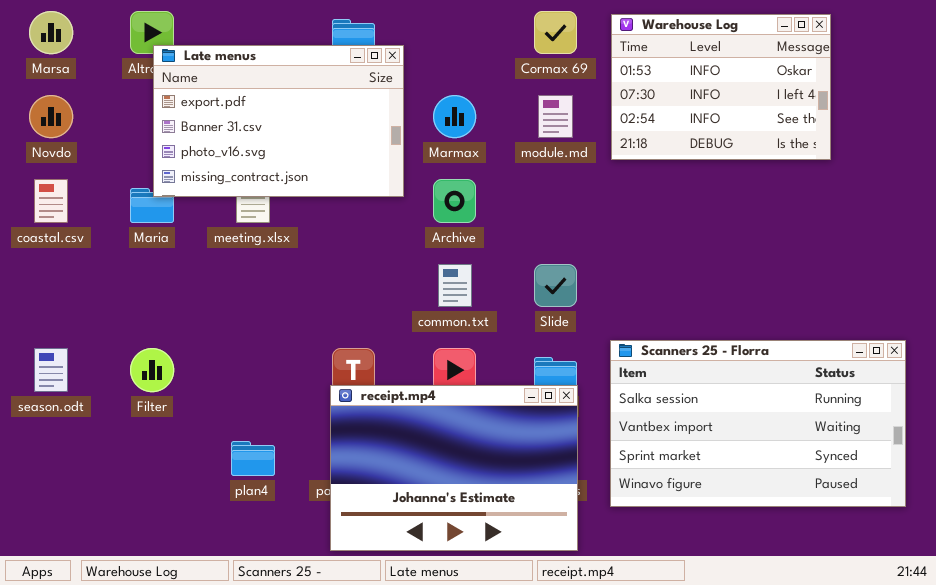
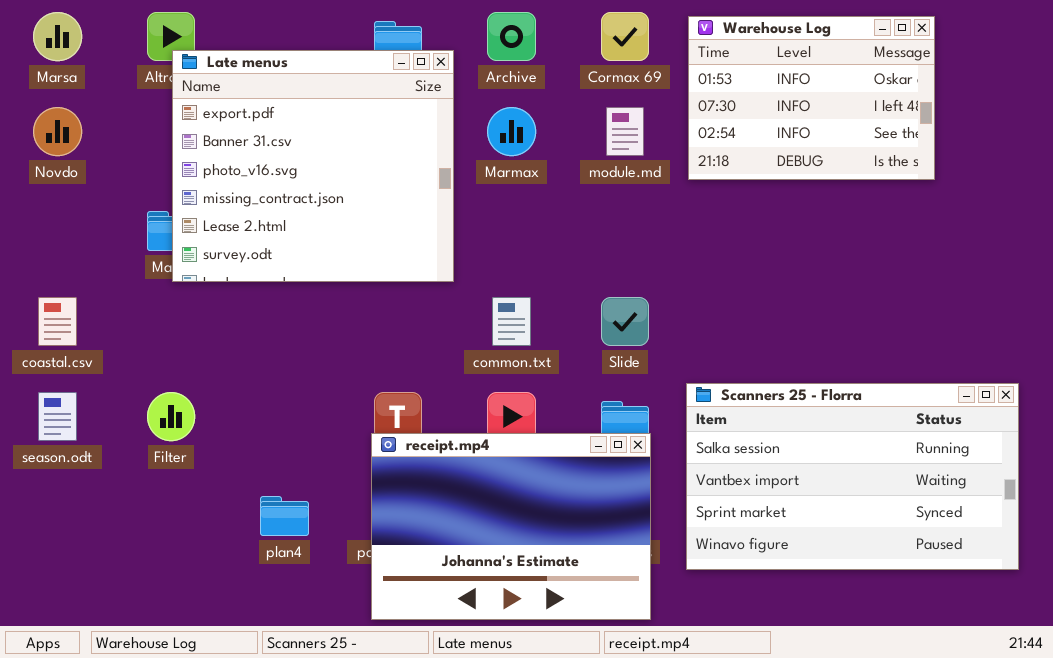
Late menus: [153,45,404,197] -> [172,50,454,282], resized
coastal.csv: [34,179,68,223] -> [38,297,77,346], moved
Archive: [433,179,476,223] -> [487,12,536,61], moved

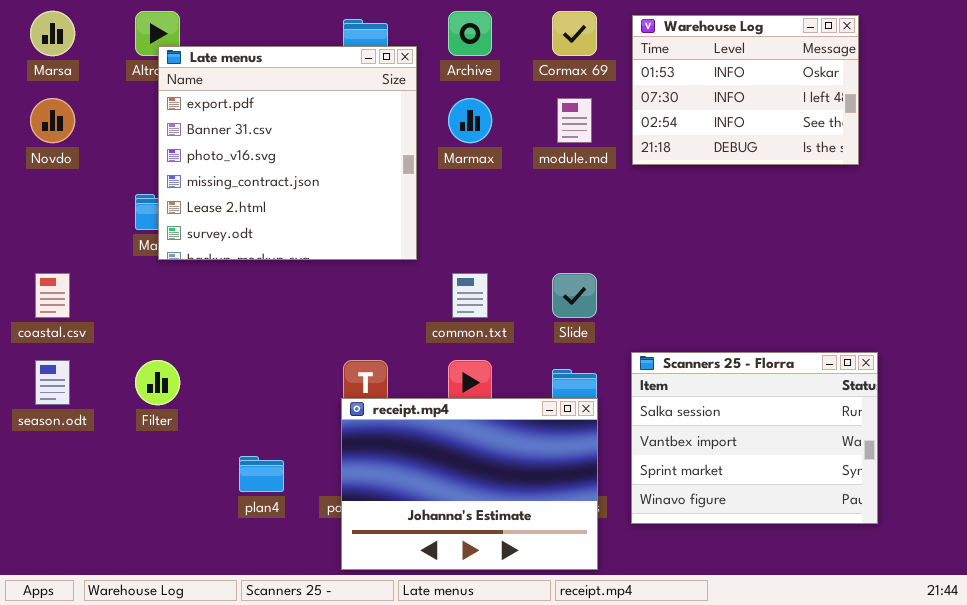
Scanners 25 - Florra: [686,383,1019,570] -> [631,352,878,524], resized

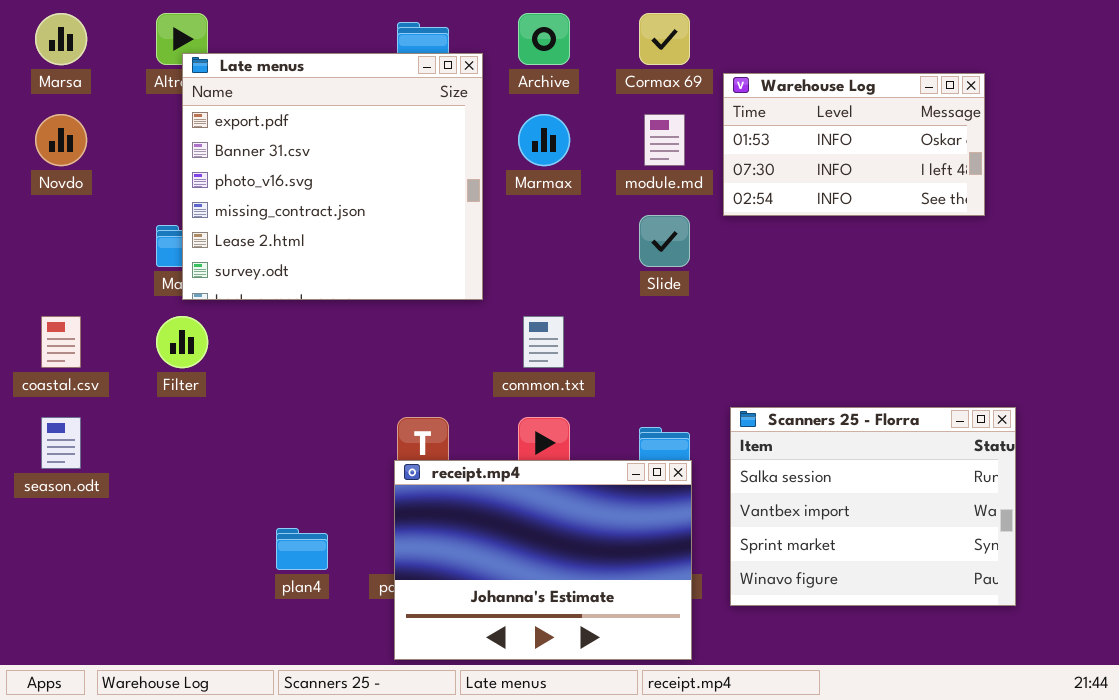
Warehouse Log: [632,15,859,165] -> [723,73,985,216], moved, resized
Slide: [552,273,597,318] -> [639,215,690,267], moved
Filter: [135,360,180,405] -> [156,316,208,368], moved

